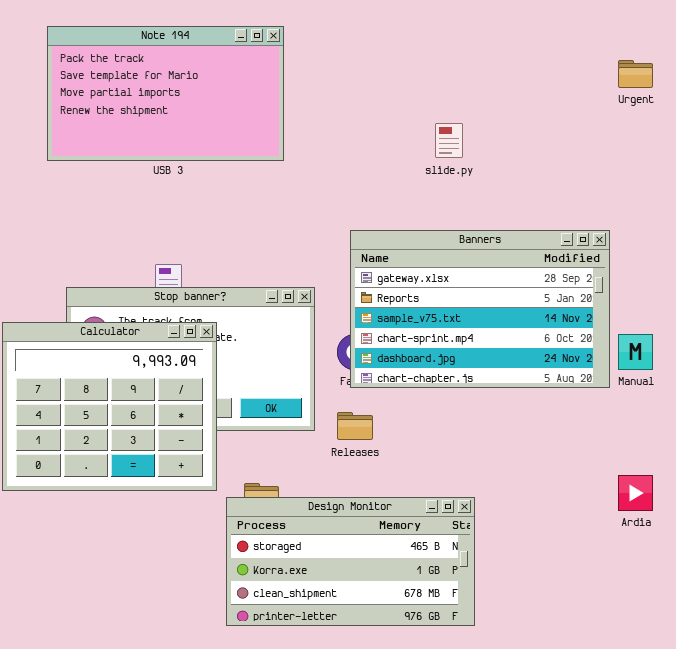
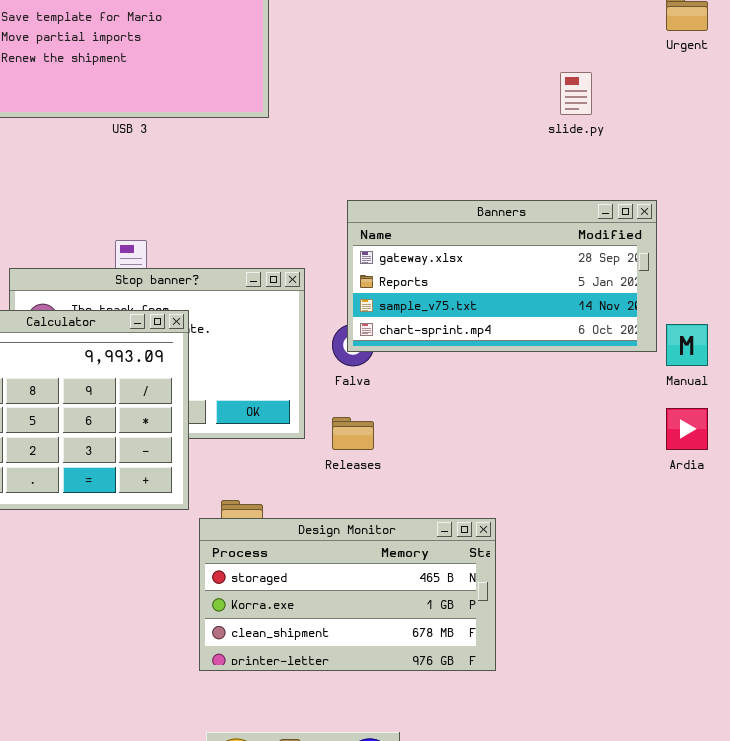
slide.py: [435,123,463,158] -> [560,72,592,115], moved
Banners: [350,230,610,388] -> [347,200,657,352], resized
Ardia: [618,475,653,511] -> [666,408,708,450], moved

